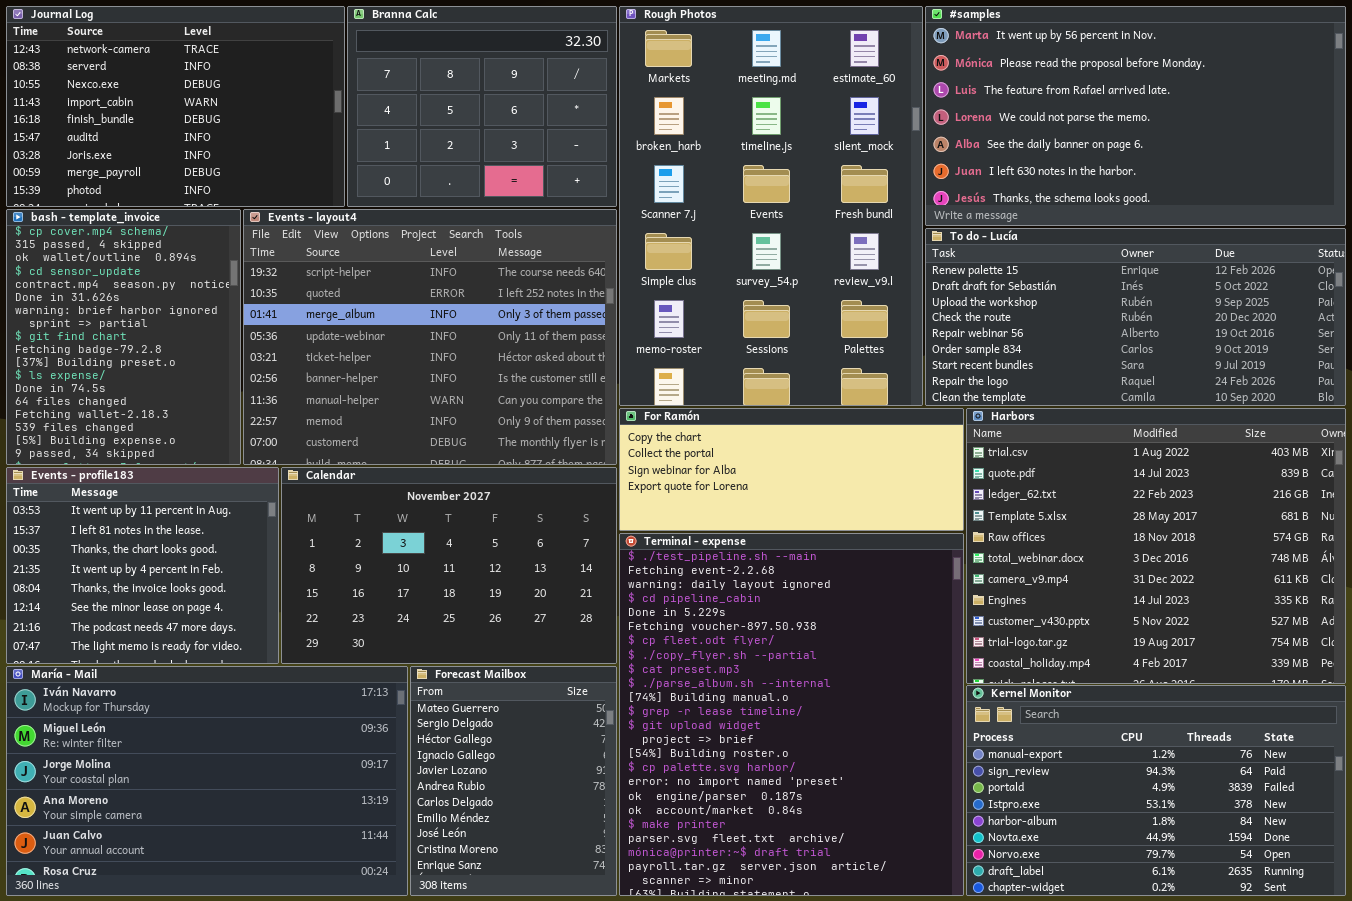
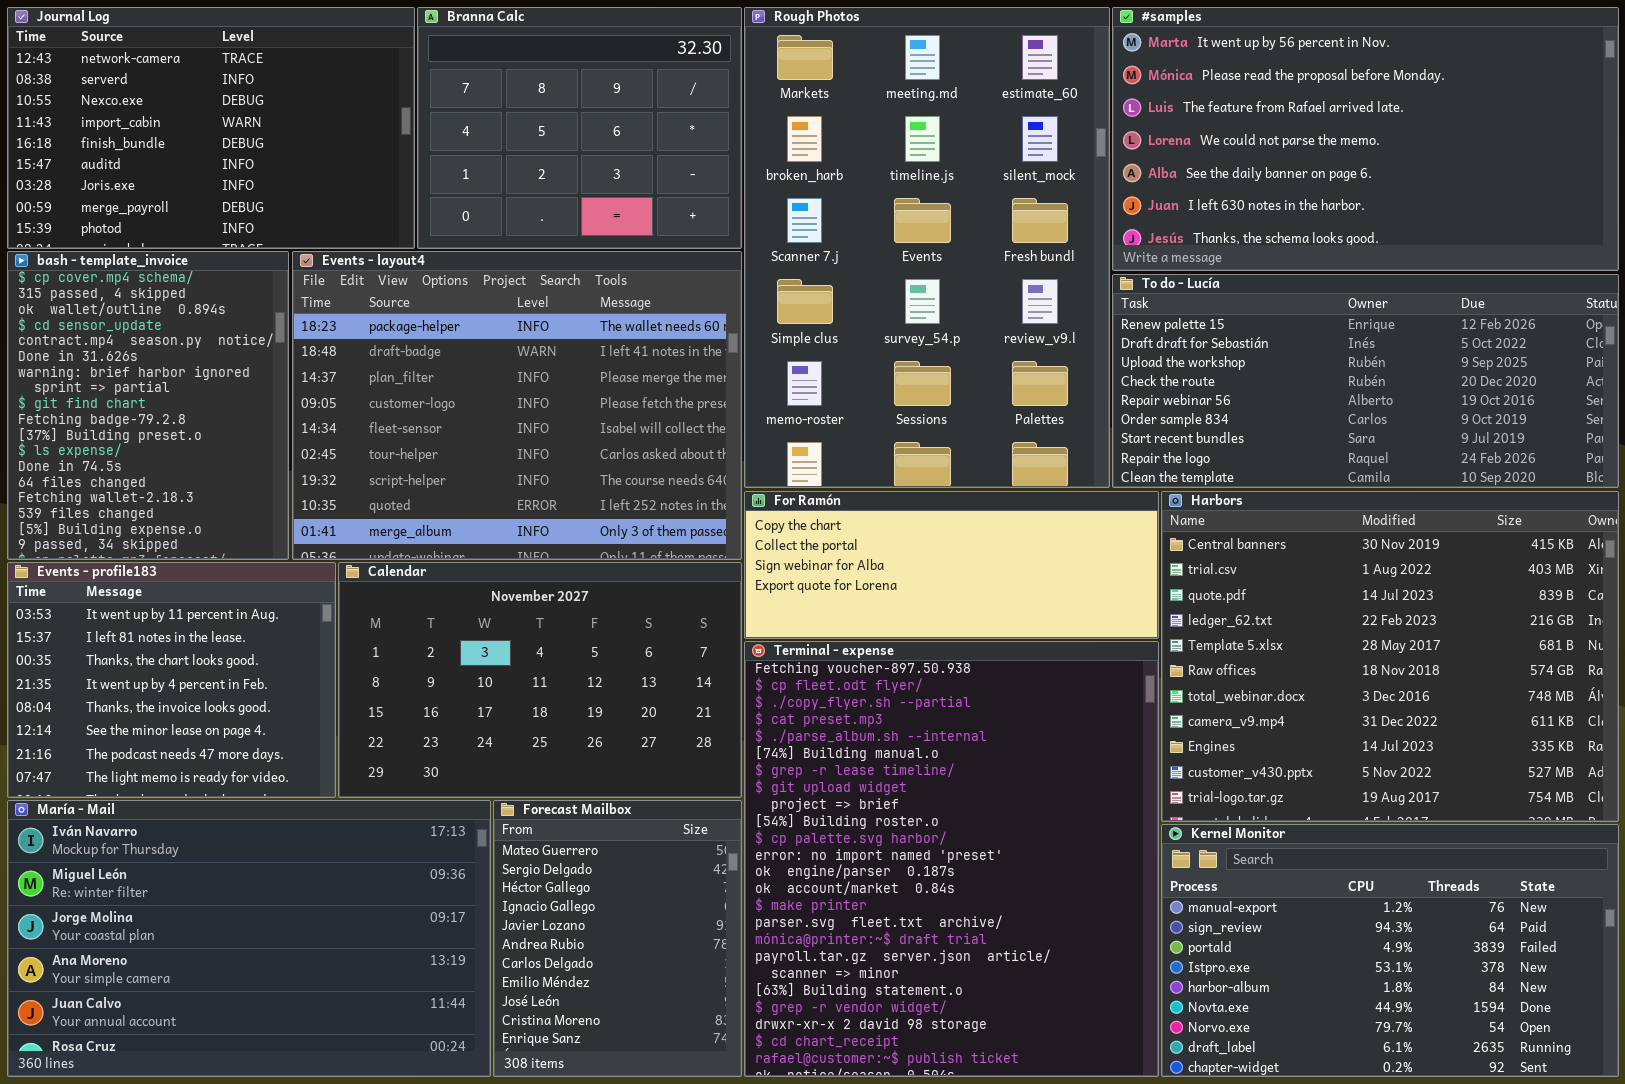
Events - layout4: [243,209,617,465] -> [292,251,742,560], scrolled up 6 rows
Harbors: [966,408,1346,684] -> [1161,491,1619,822], scrolled up 1 row
Terminal - expense: [619,533,964,896] -> [744,641,1159,1077], scrolled down 5 rows

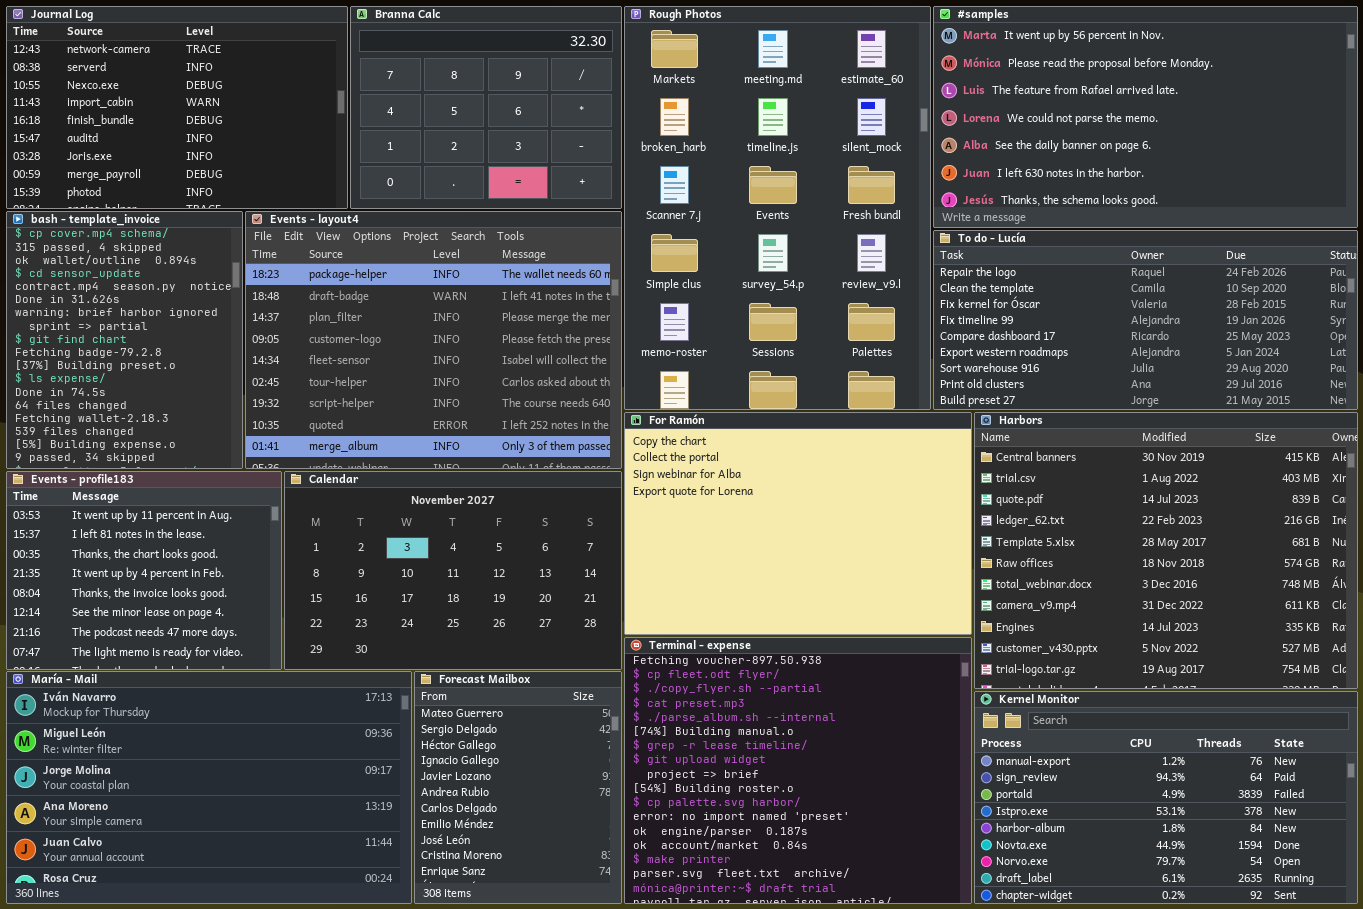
To do - Lucía: [1112,274,1619,488] -> [933,230,1358,410], scrolled down 7 rows
For Ramón: [744,491,1159,639] -> [624,412,972,635], resized
Terminal - expense: [744,641,1159,1077] -> [624,637,972,904], resized

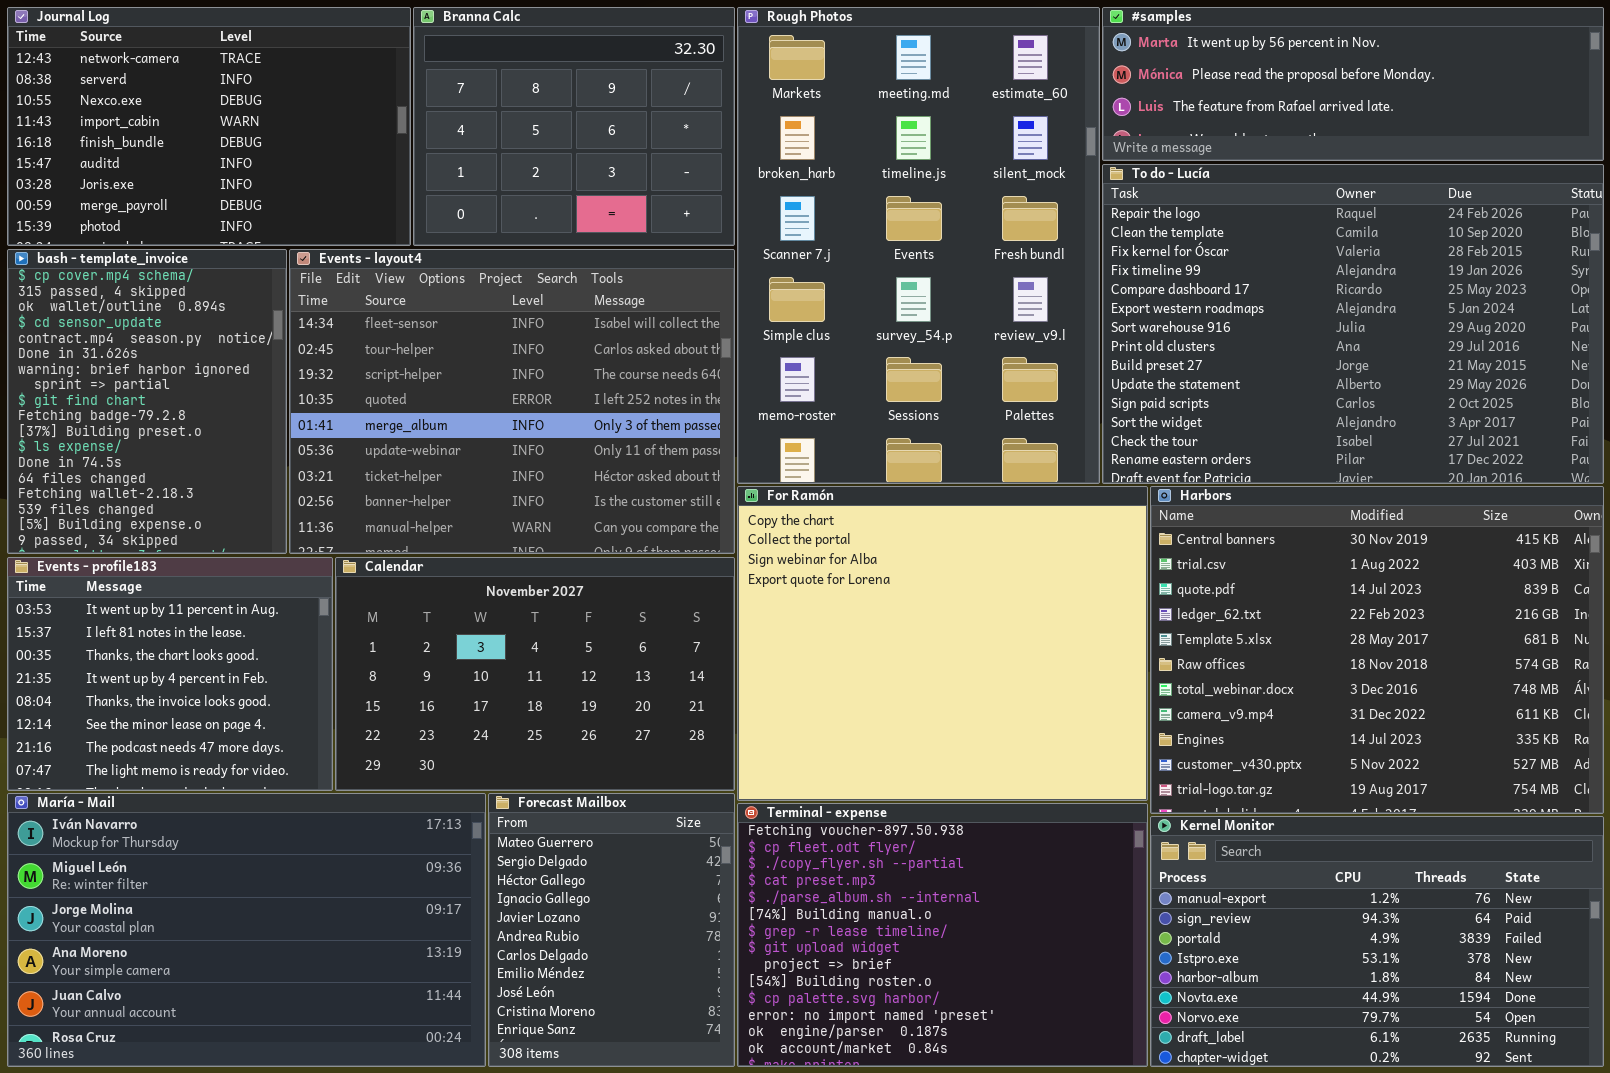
#samples: [933,6,1358,228] -> [1102,7,1604,161], resized
Events - layout4: [245,211,622,469] -> [289,249,735,554], scrolled down 4 rows
To do - Lucía: [933,230,1358,410] -> [1102,164,1604,484], resized
For Ramón: [624,412,972,635] -> [737,486,1148,801], resized
Terminal - expense: [624,637,972,904] -> [737,803,1148,1067], resized

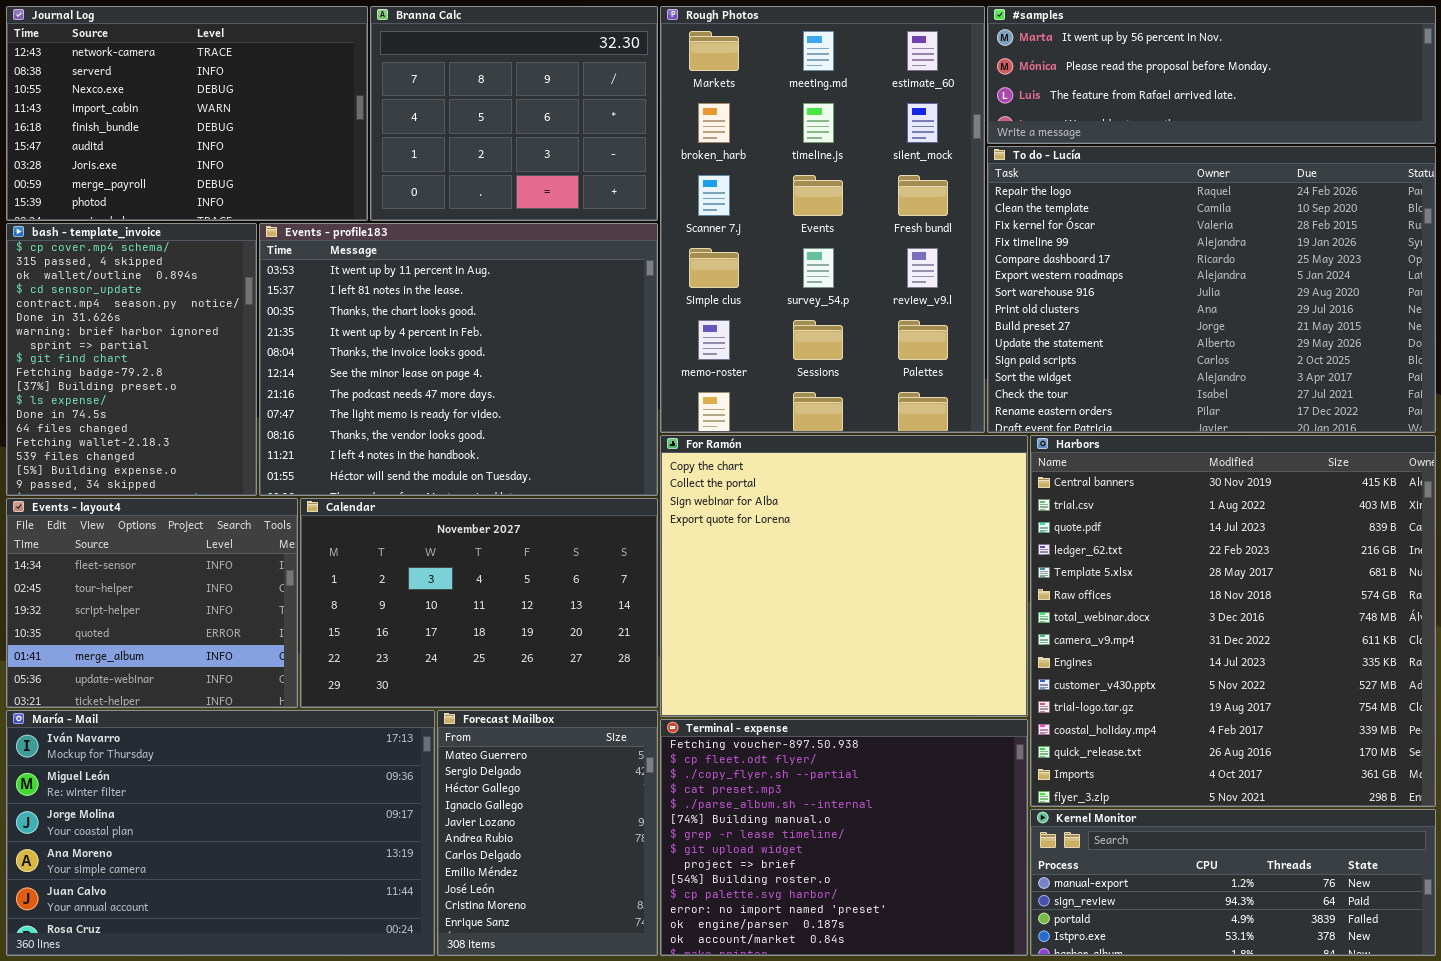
Events - layout4: [289,249,735,554] -> [6,498,298,708], moved, resized
Harbors: [1150,486,1604,814] -> [1030,435,1436,807], resized
Events - profile183: [7,557,333,791] -> [259,223,658,496], moved, resized
Kernel Monitor: [1150,816,1604,1067] -> [1030,809,1436,956], resized

